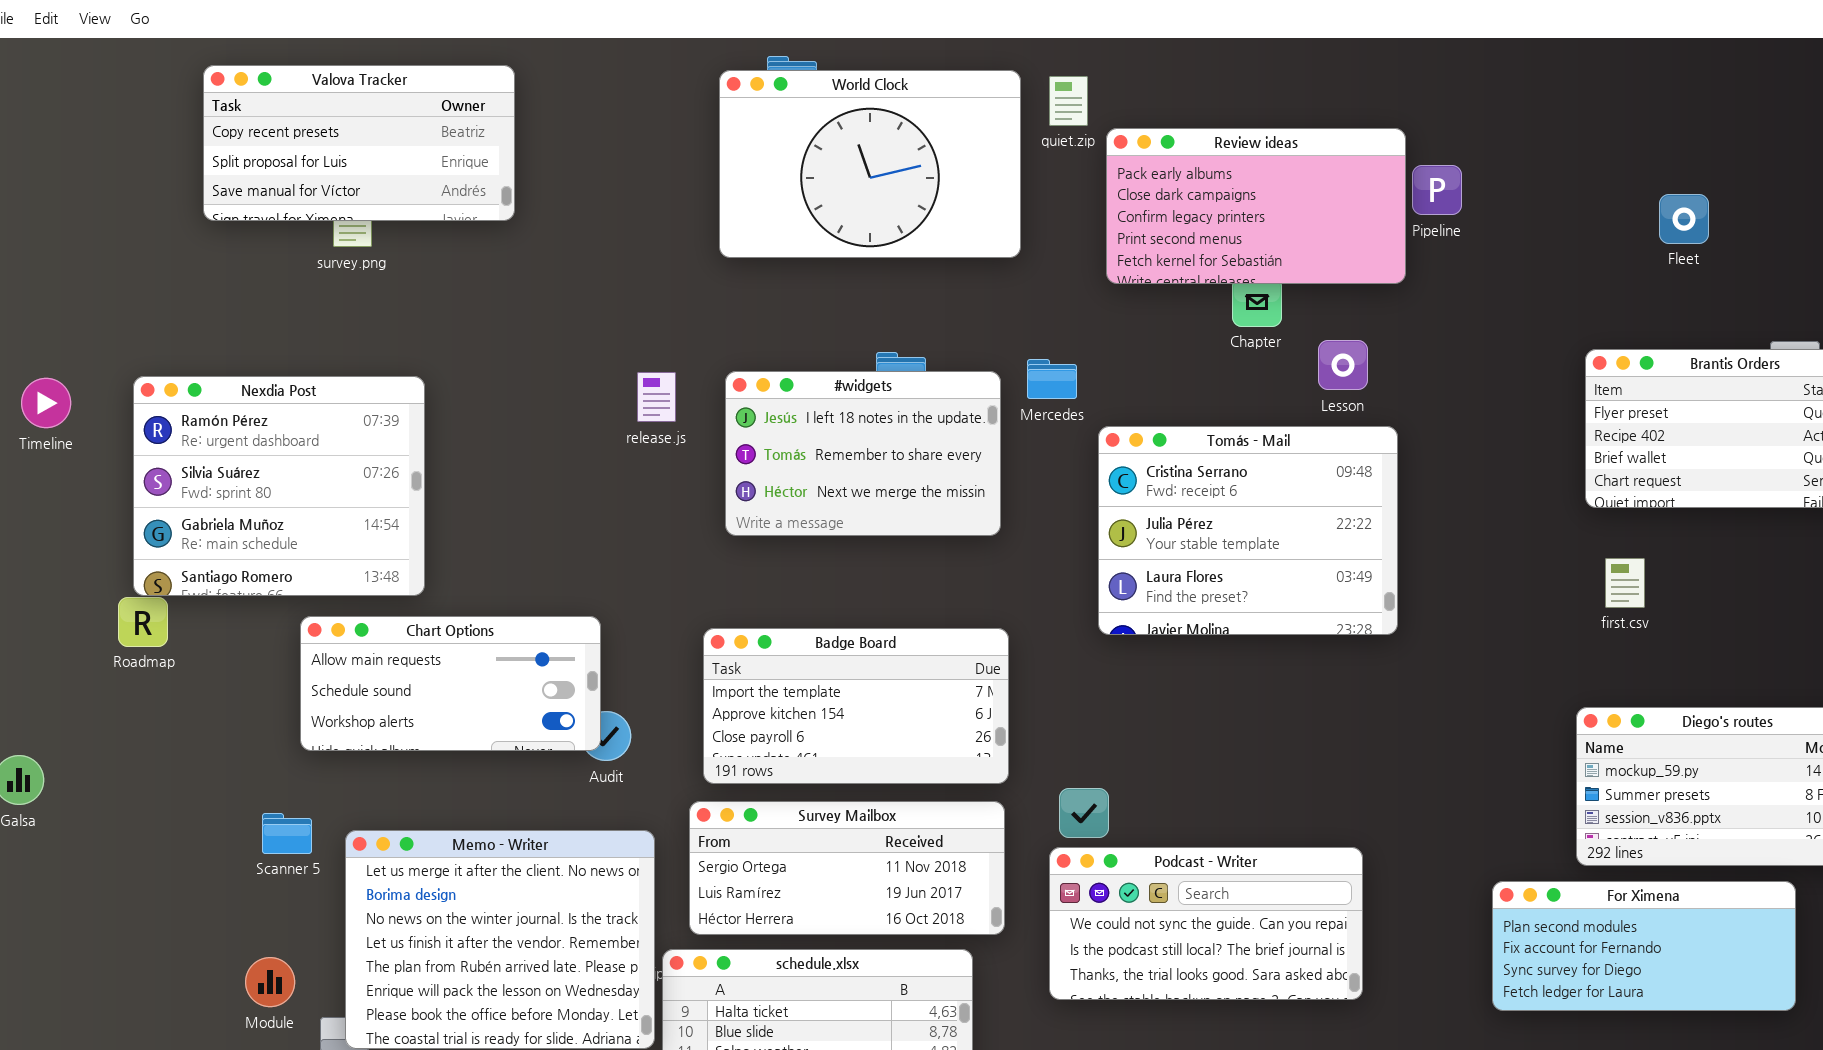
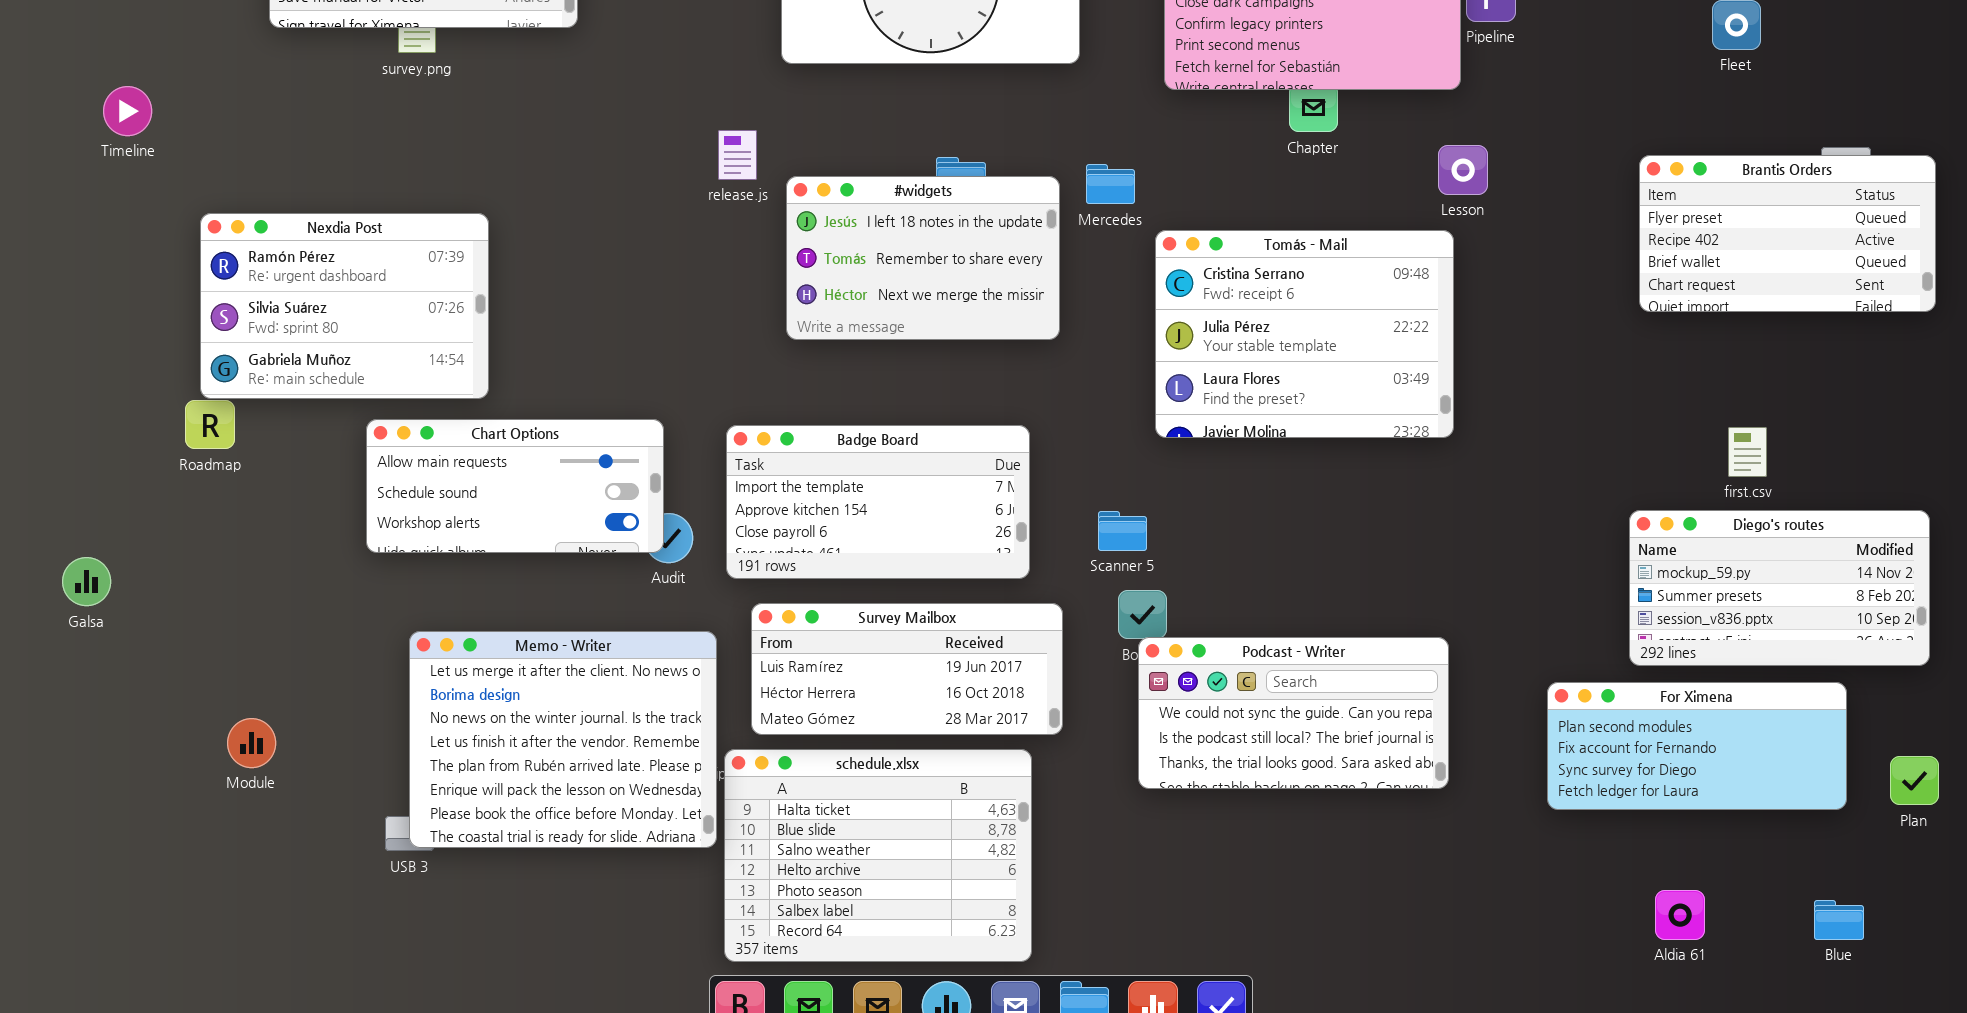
Lesson: [1318,340,1368,390] -> [1438,145,1488,195], moved
release.js: [637,372,676,422] -> [718,130,757,180], moved
Nexdia Post: [133,376,425,596] -> [200,213,489,399], resized
Timeline: [21,378,71,428] -> [103,86,152,136], moved
first.csv: [1605,558,1645,608] -> [1728,427,1767,477], moved
Badge Board: [703,628,1009,784] -> [726,425,1030,579], moved
Survey Mailbox: [689,801,1005,935] -> [751,603,1063,735], scrolled down 1 row
Scanner 5: [262,813,312,854] -> [1098,511,1147,551], moved
Podcast - Writer: [1049,847,1363,1000] -> [1138,637,1449,789], moved
Module: [245,957,295,1007] -> [227,718,276,768], moved

